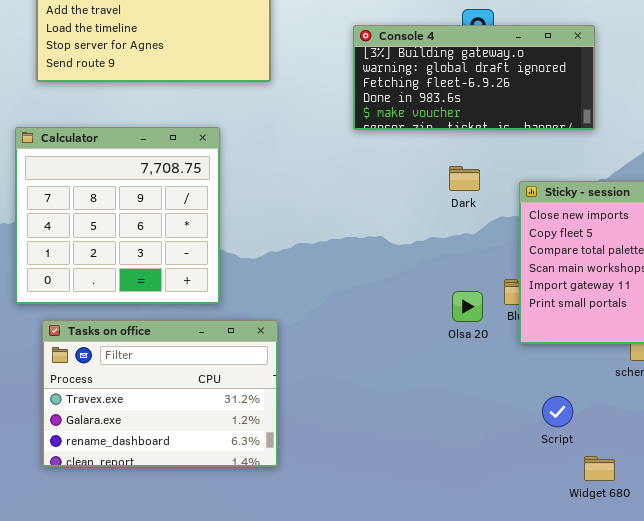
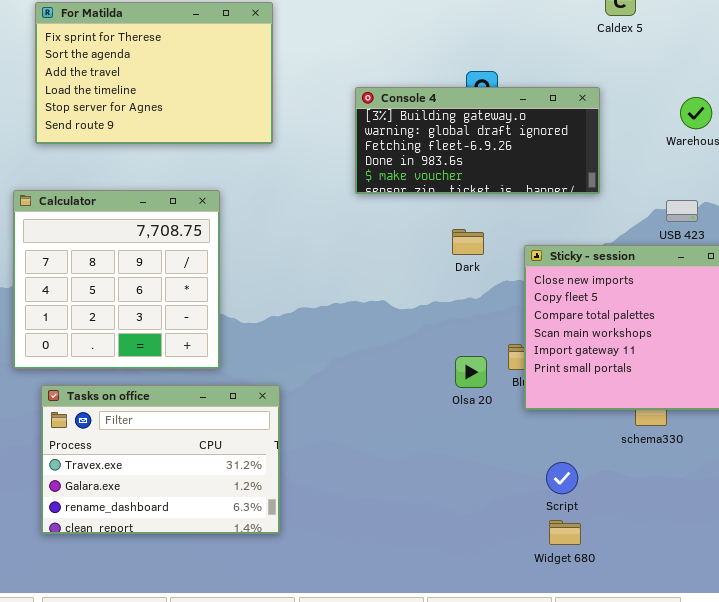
Widget 680: [584,456,615,481] -> [549,520,581,545], moved

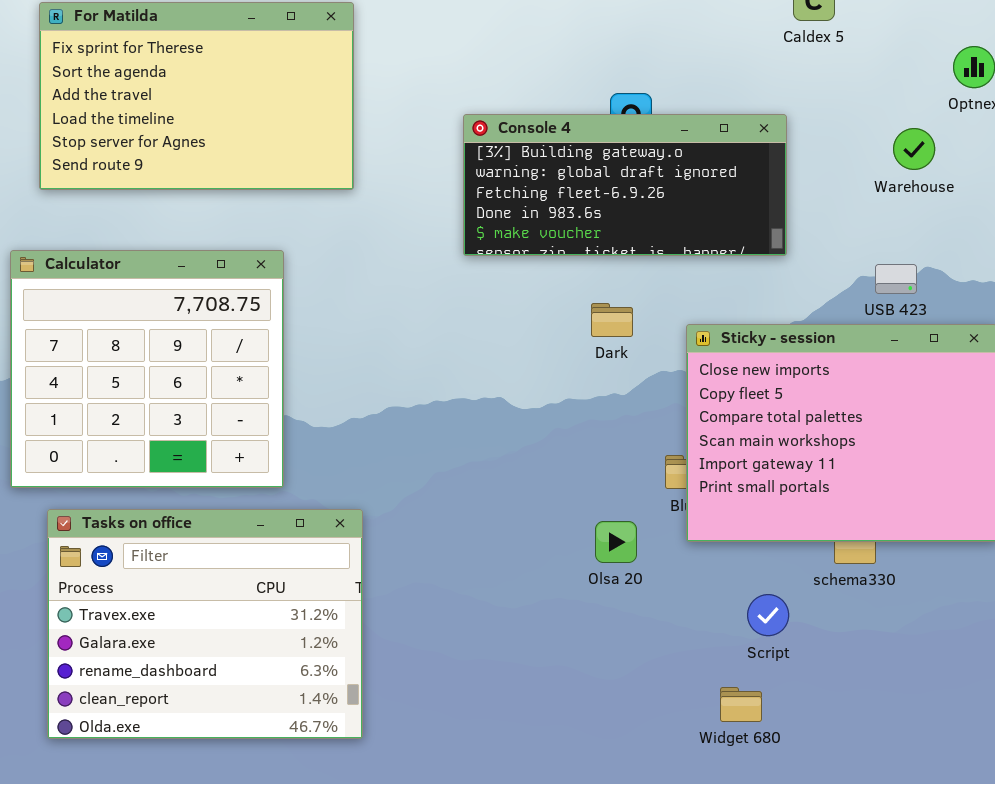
Olsa 20: [455,356,487,388] -> [595,521,637,563], moved
Tasks on office: [41,385,280,534] -> [47,509,363,739], resized
Script: [546,462,578,494] -> [747,594,789,636], moved

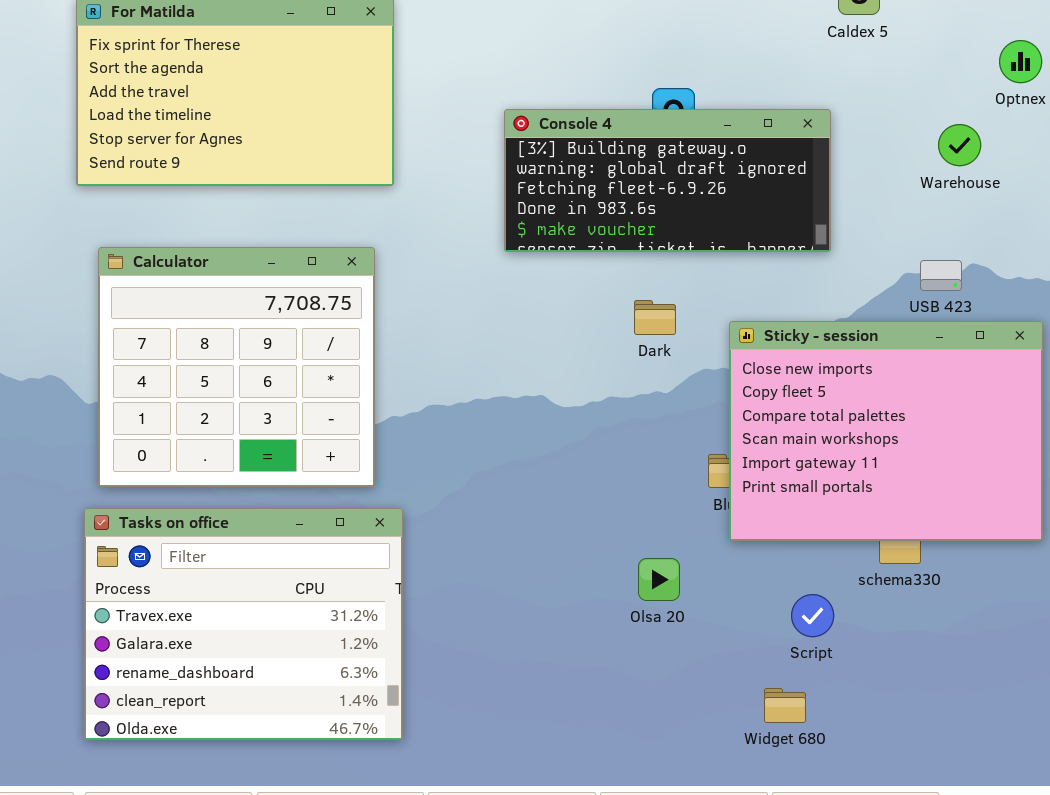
Calculator: [10,250,284,488] -> [98,247,375,487], moved
Olsa 20: [595,521,637,563] -> [638,558,680,601], moved

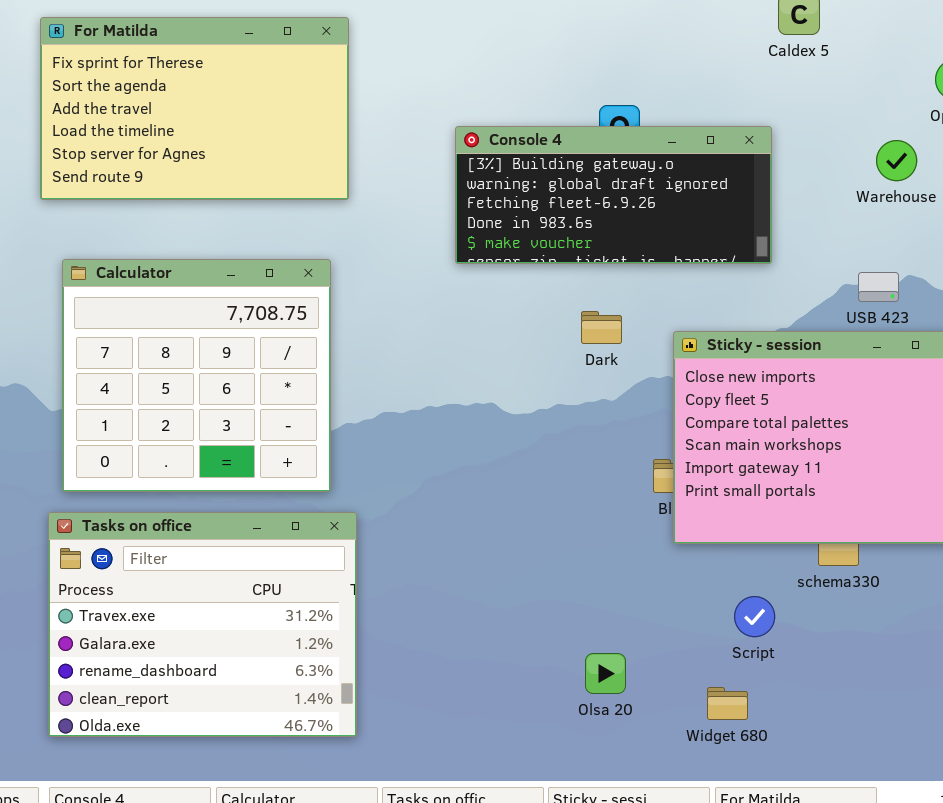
Olsa 20: [638,558,680,601] -> [585,653,626,694], moved

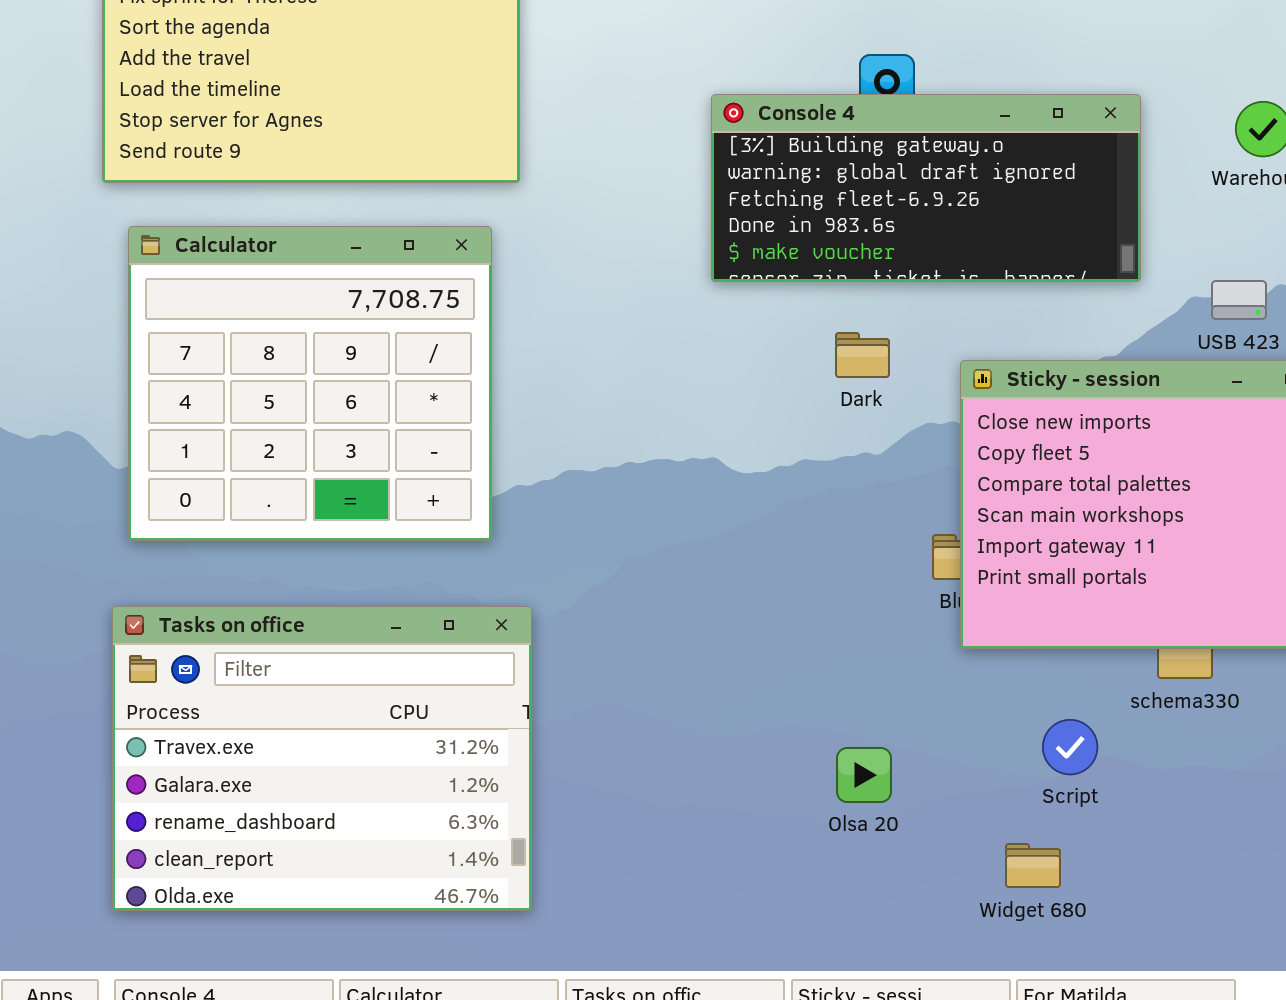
Console 4: [455,126,772,264] -> [711,94,1141,282], moved
Calculator: [62,259,331,492] -> [128,226,492,541], moved
Olsa 20: [585,653,626,694] -> [836,747,892,803], moved

